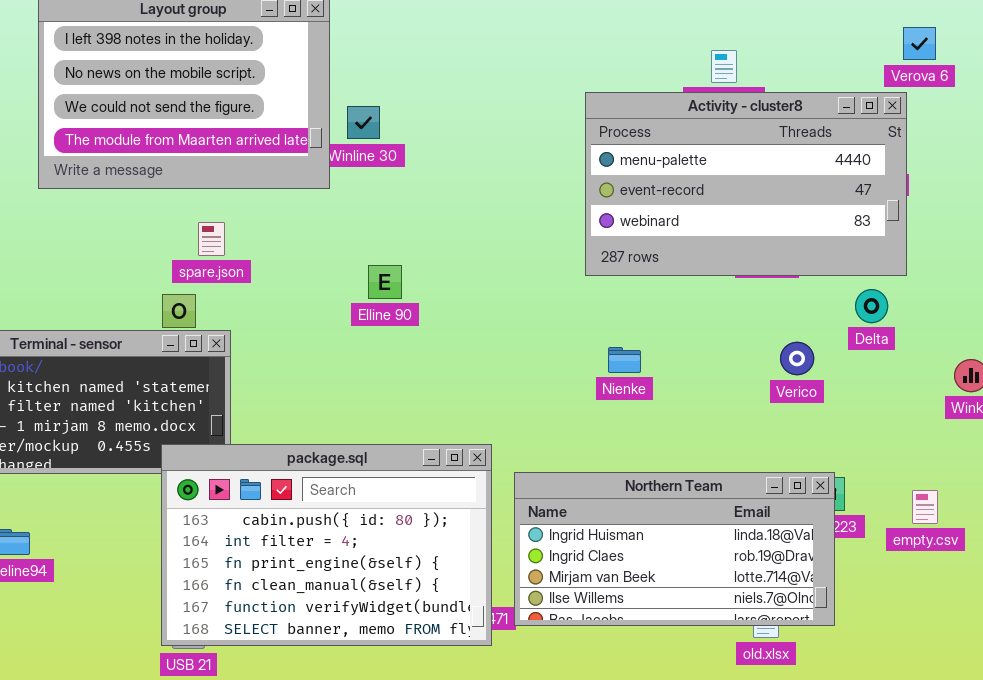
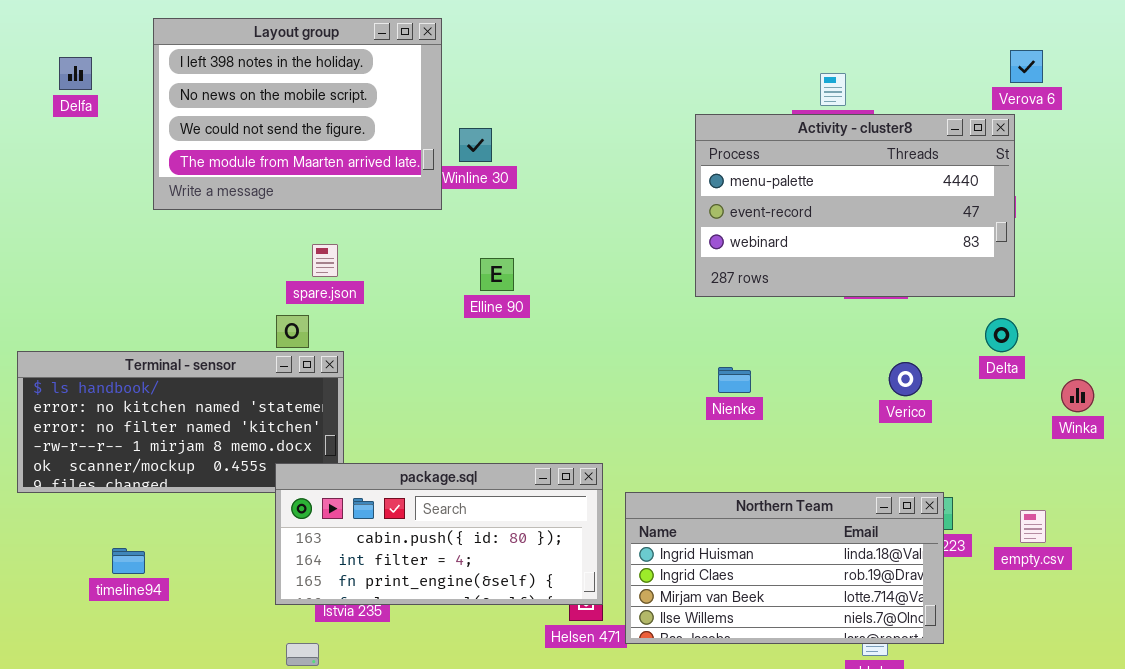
Elline 90: [368,265,402,299] -> [480,258,514,291], moved
Delta: [855,289,888,323] -> [985,318,1018,352], moved
package.sql: [161,444,492,646] -> [275,463,603,605], resized

